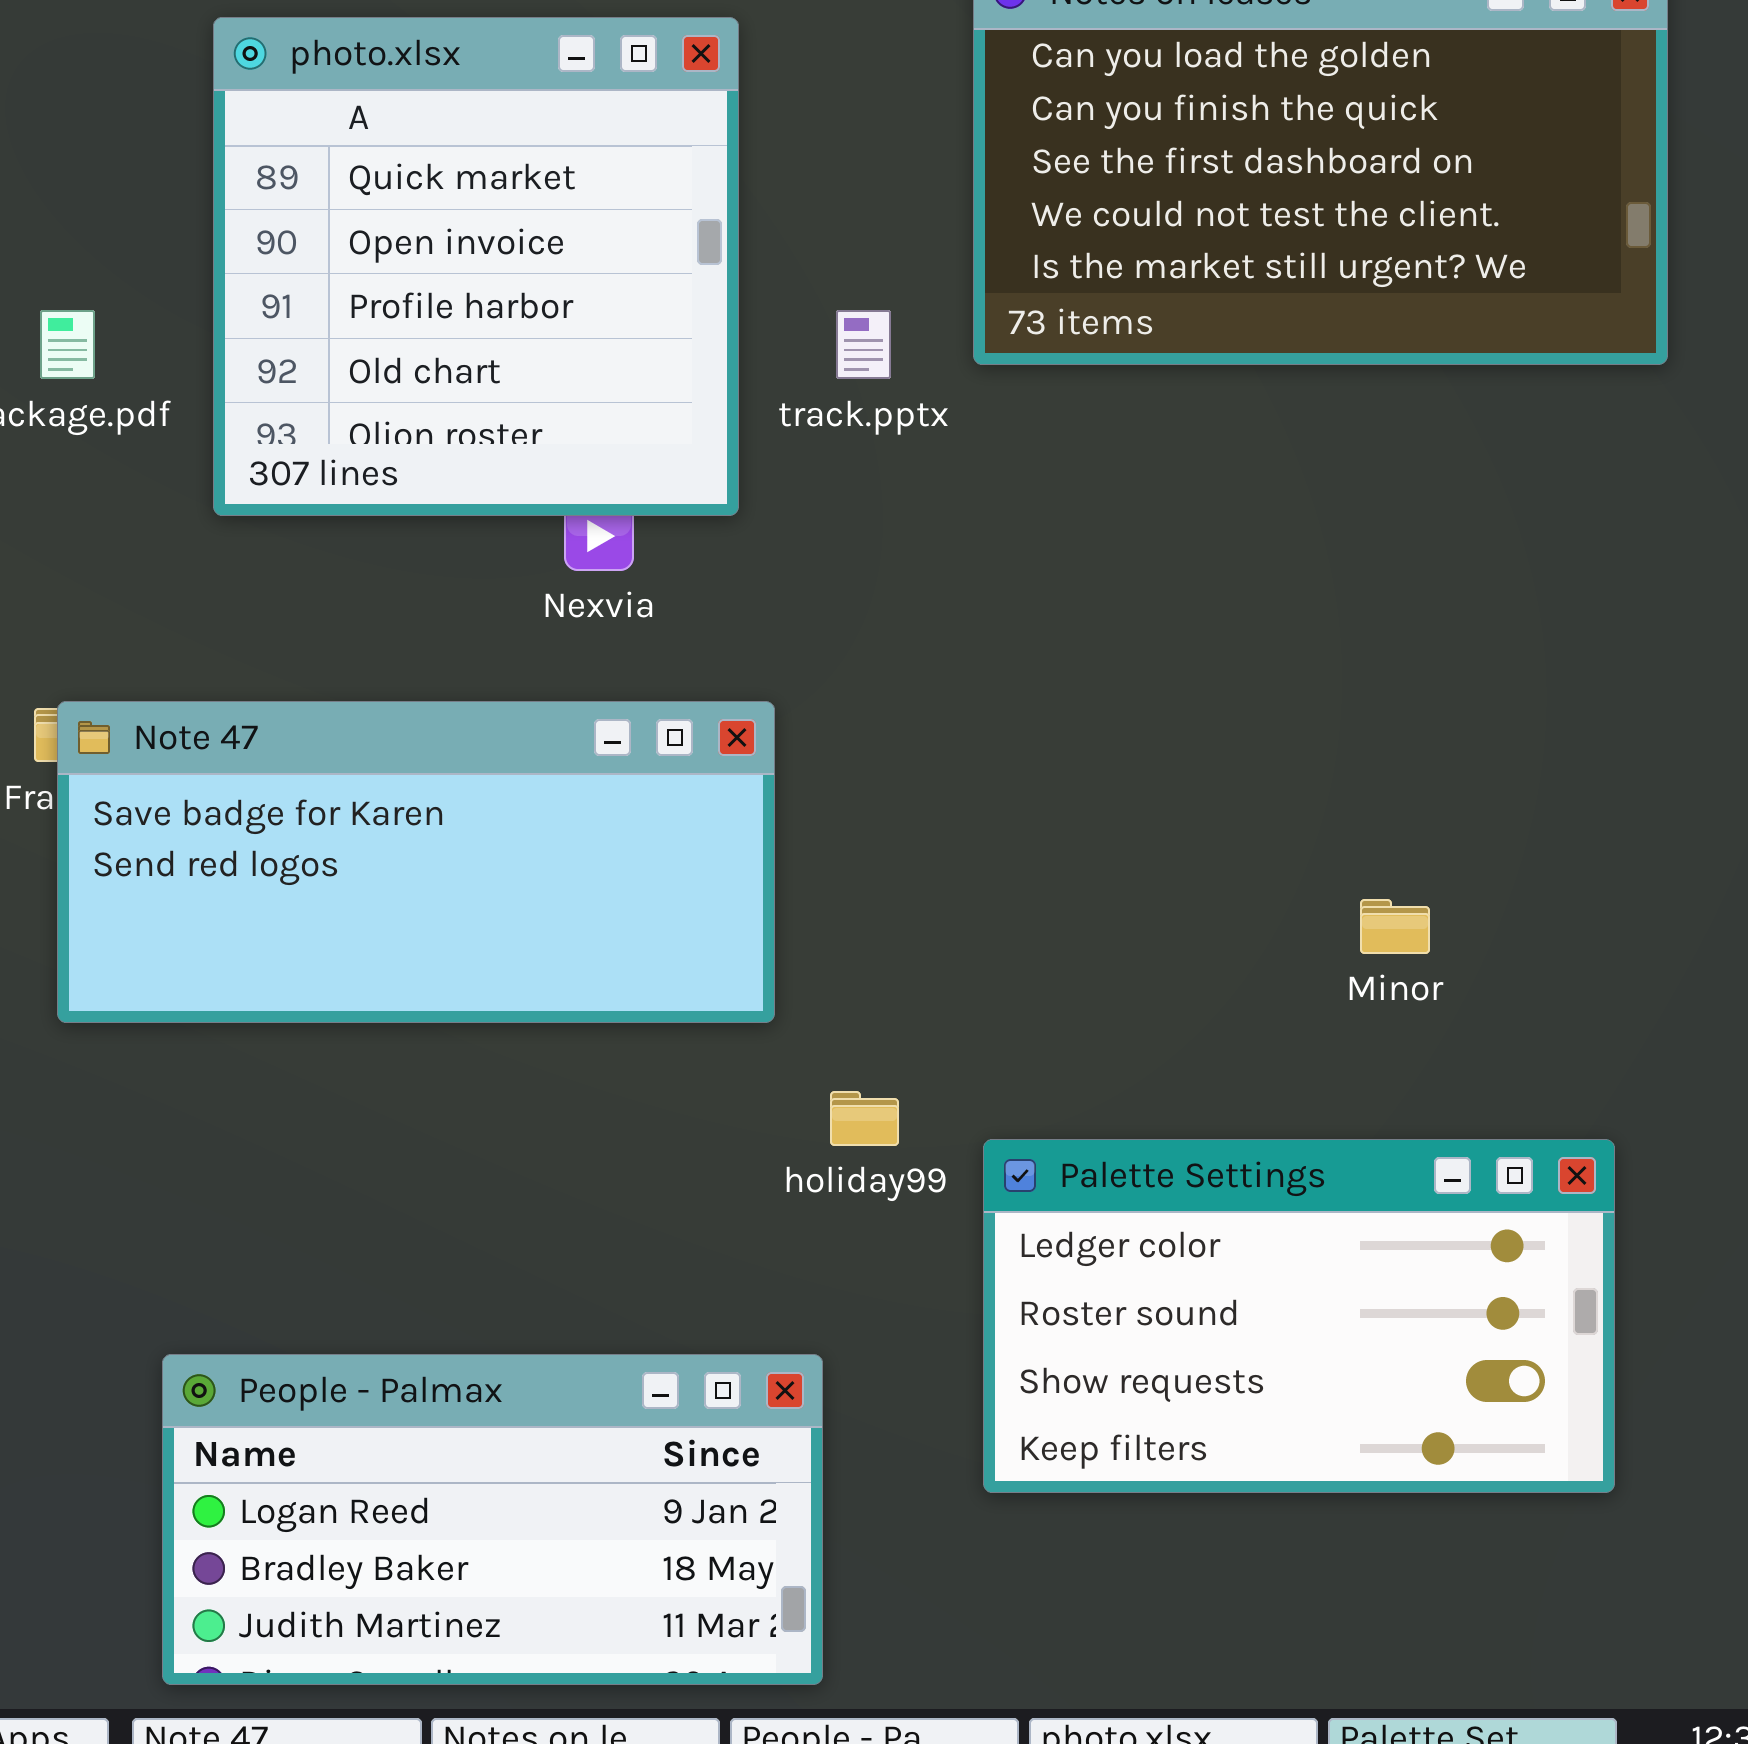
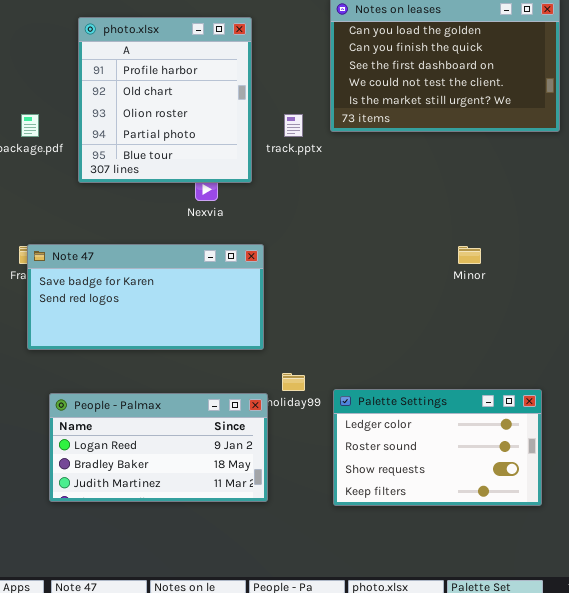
photo.xlsx: [213,17,739,516] -> [78,17,252,183], scrolled down 2 rows
Minor: [1360,899,1430,954] -> [458,246,481,264], moved
People - Palmax: [162,1354,823,1685] -> [49,393,268,502], moved

